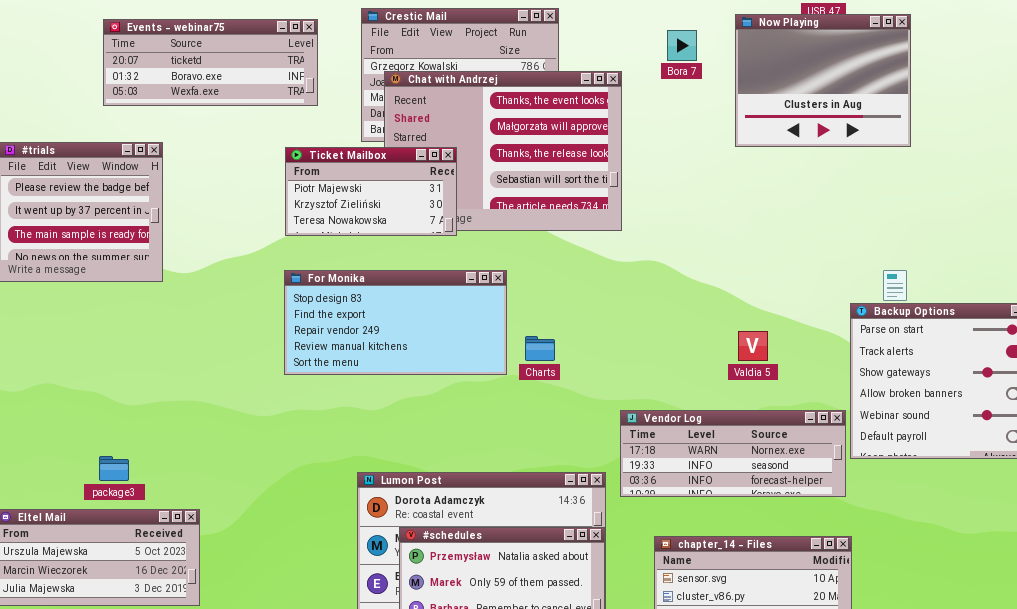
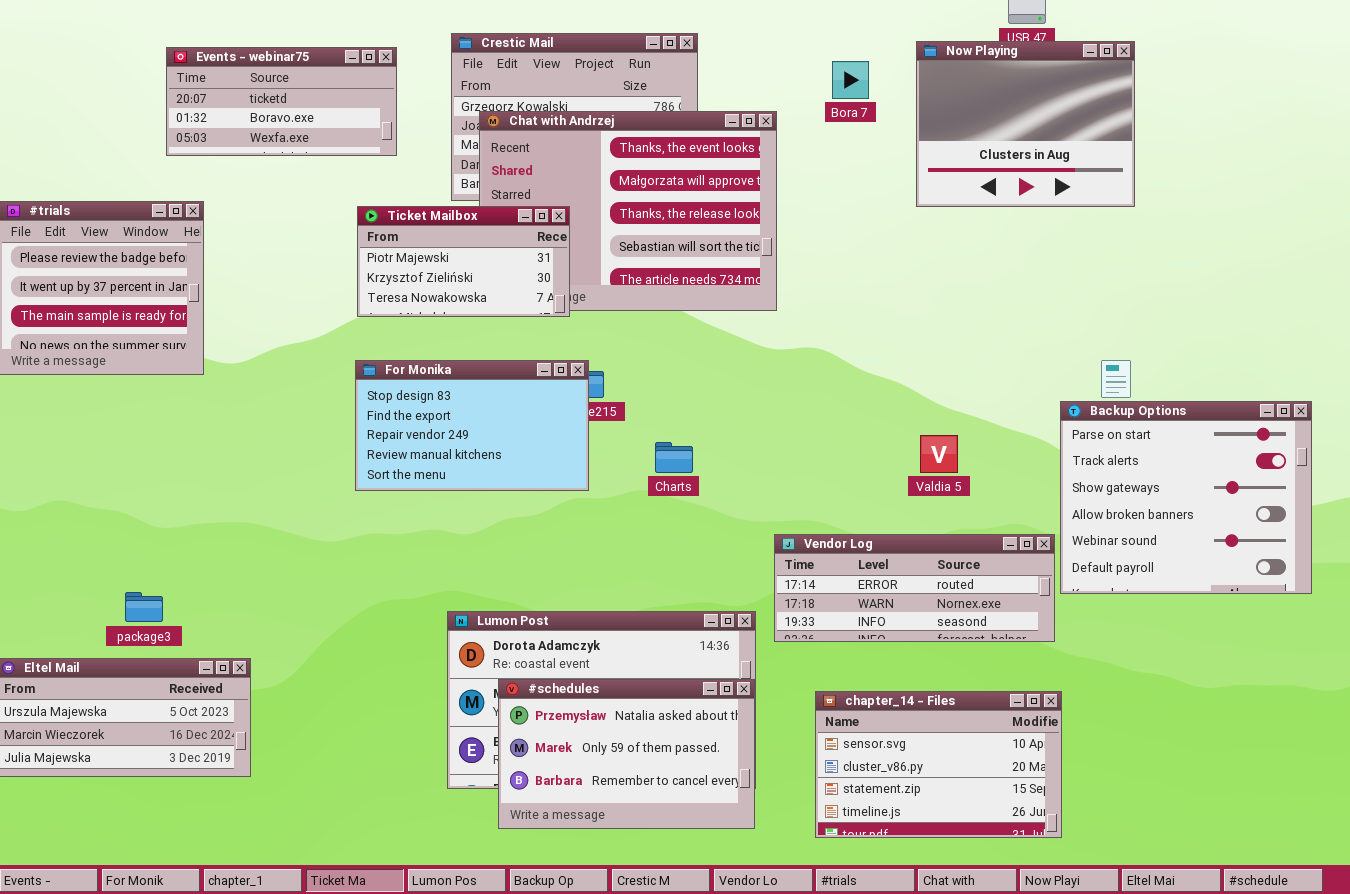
Events - webinar75: [103,19,318,106] -> [166,47,397,156], resized
For Monika: [284,270,507,375] -> [355,360,589,491], resized
Vendor Log: [620,410,846,497] -> [774,534,1055,642], scrolled up 1 row

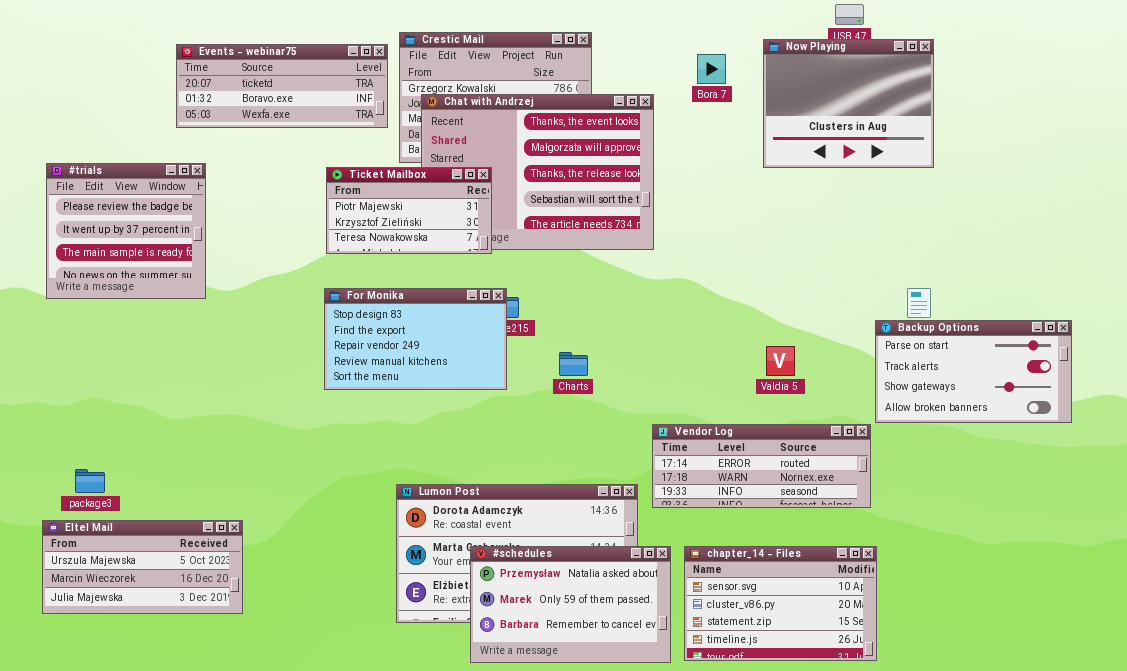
Events - webinar75: [166,47,397,156] -> [176,44,388,128], resized
Backup Options: [1060,401,1312,594] -> [875,320,1072,423], resized
package3: [125,592,163,622] -> [75,469,105,493], moved
#schedules: [498,679,755,829] -> [470,546,671,663], moved

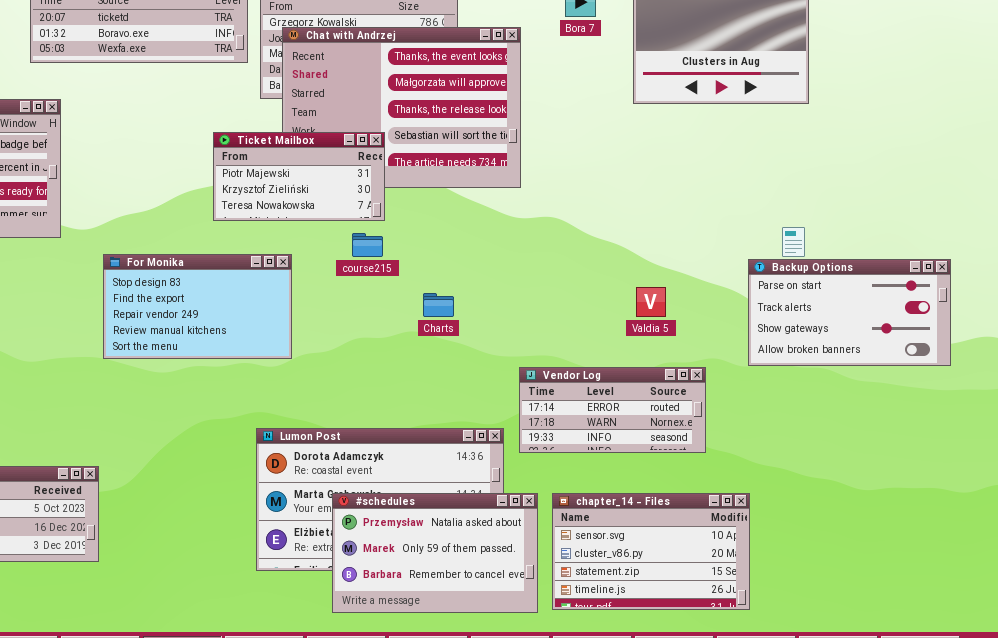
Ticket Mailbox: [326,167,492,254] -> [213,132,385,221], moved
For Monika: [324,288,507,390] -> [103,254,292,359], moved
Vendor Log: [652,424,871,508] -> [519,367,706,453], resized

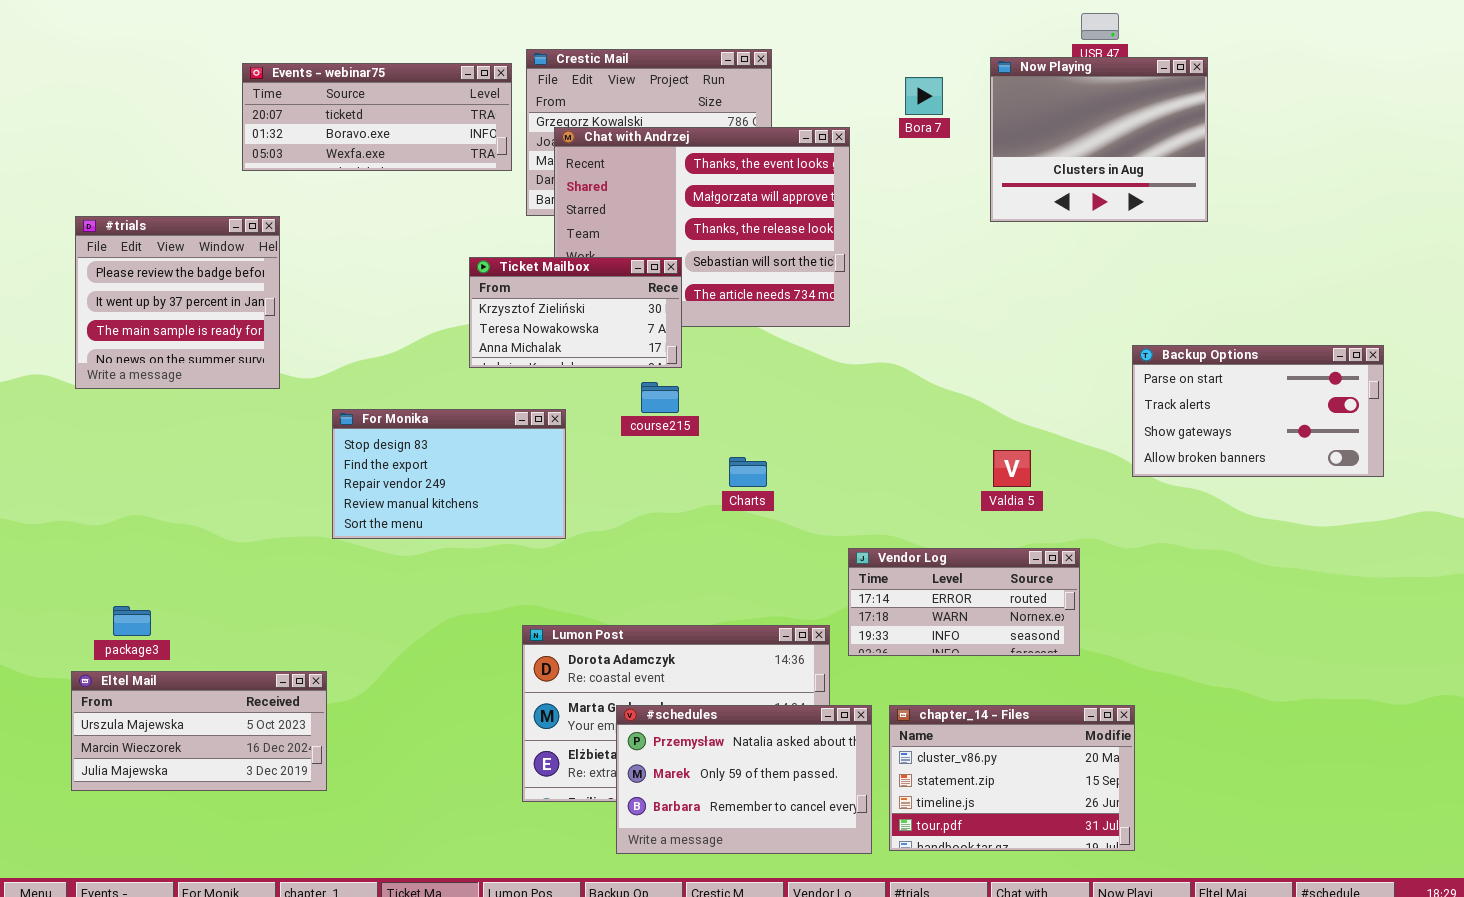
Ticket Mailbox: [213,132,385,221] -> [469,257,682,368], scrolled down 1 row
Backup Options: [748,259,951,366] -> [1132,345,1384,477], moved
chapter_14 - Files: [552,493,750,610] -> [889,705,1135,851], scrolled down 1 row

